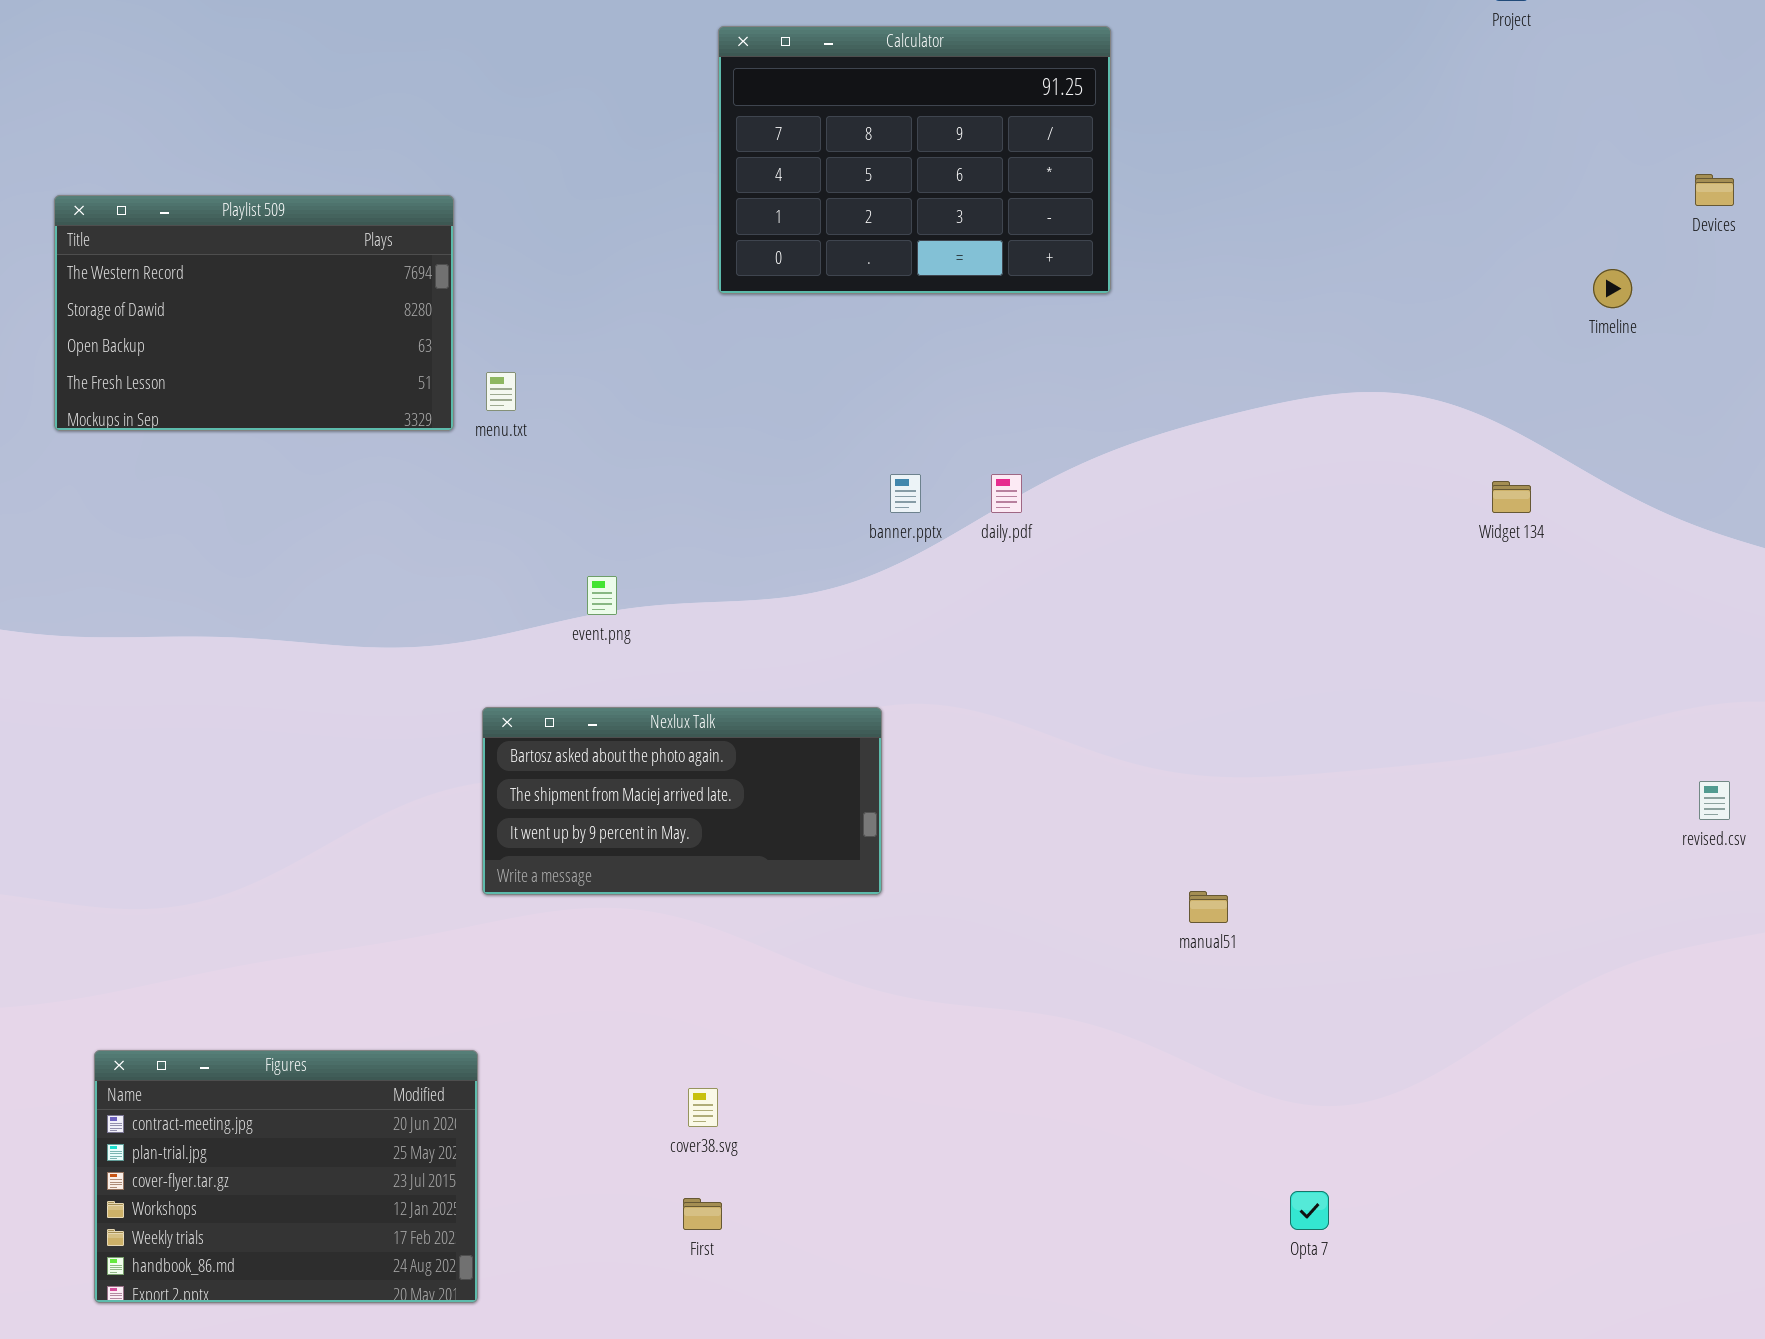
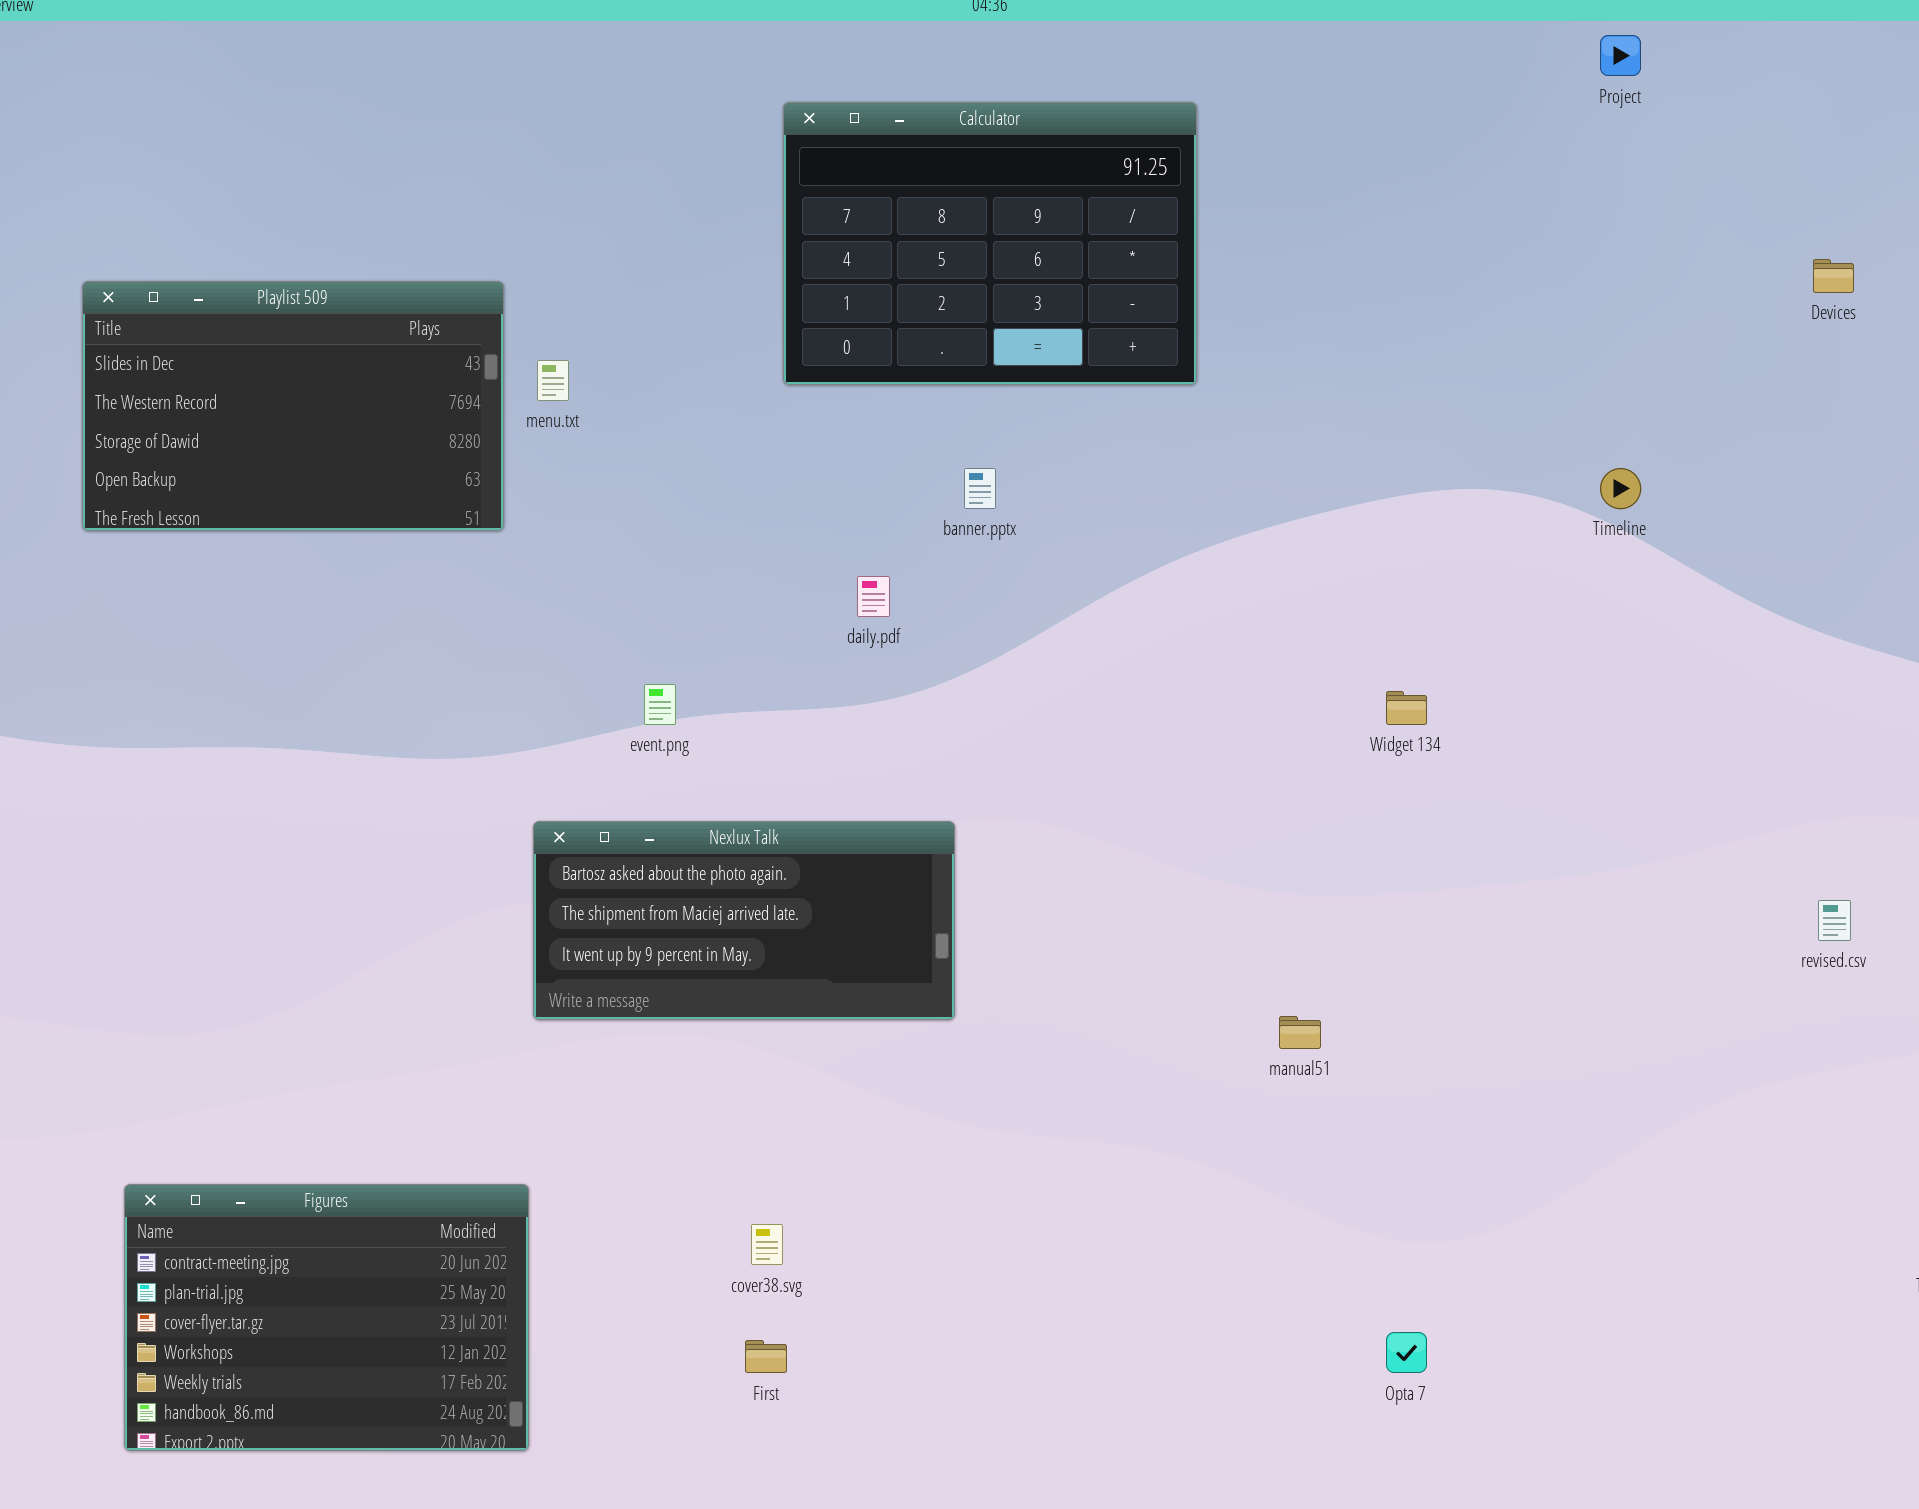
Playlist 509: [54,195,454,431] -> [82,281,504,531], scrolled up 1 row
Timeline: [1593,269,1632,308] -> [1600,468,1641,509], moved
menu.txt: [486,372,516,411] -> [537,360,569,401], moved
banner.pptx: [890,474,921,513] -> [964,468,996,509], moved
daily.pdf: [991,474,1022,513] -> [857,576,890,617], moved
Widget 134: [1492,481,1531,513] -> [1386,691,1427,725], moved

